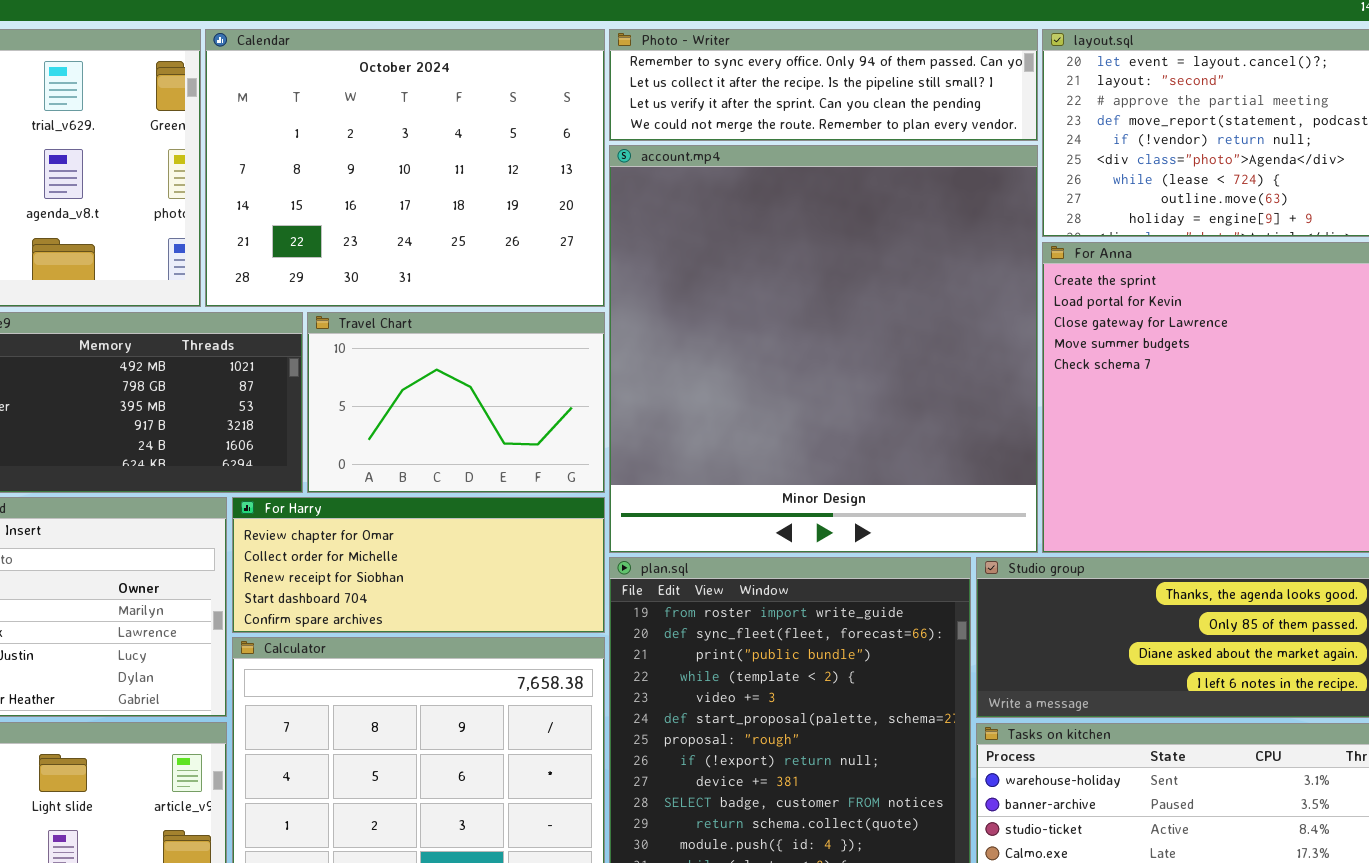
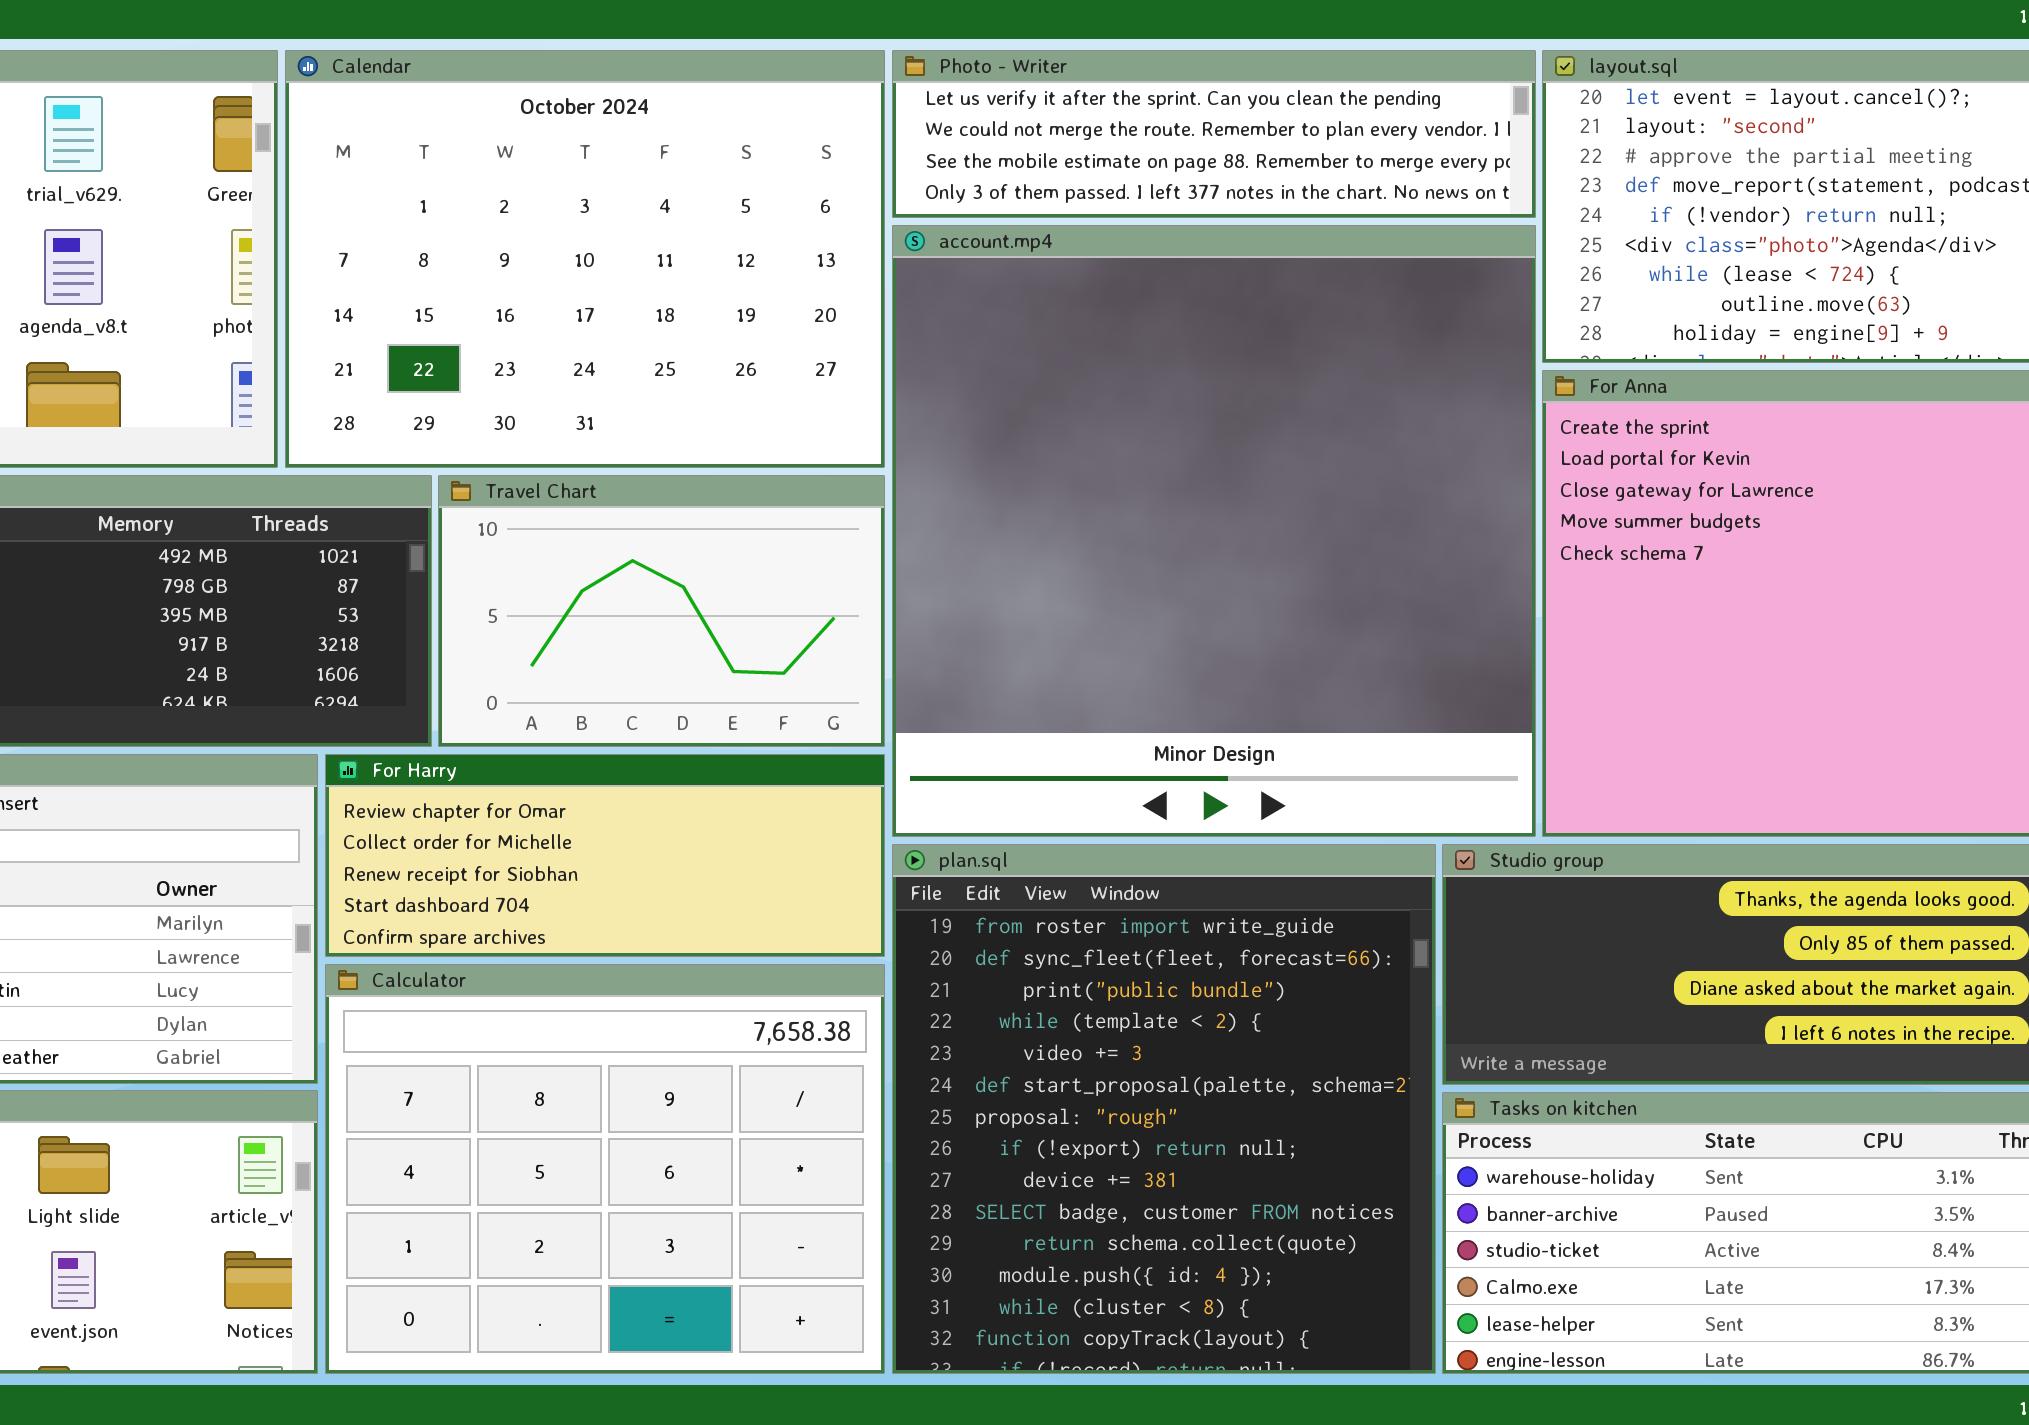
Photo - Writer: [609,29,1038,141] -> [892,50,1536,218], scrolled down 2 rows

